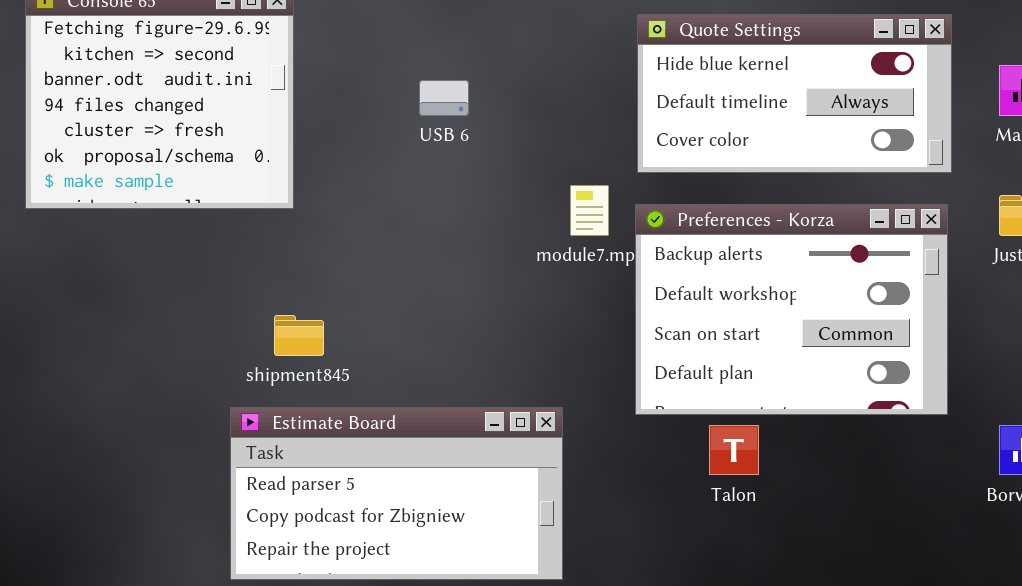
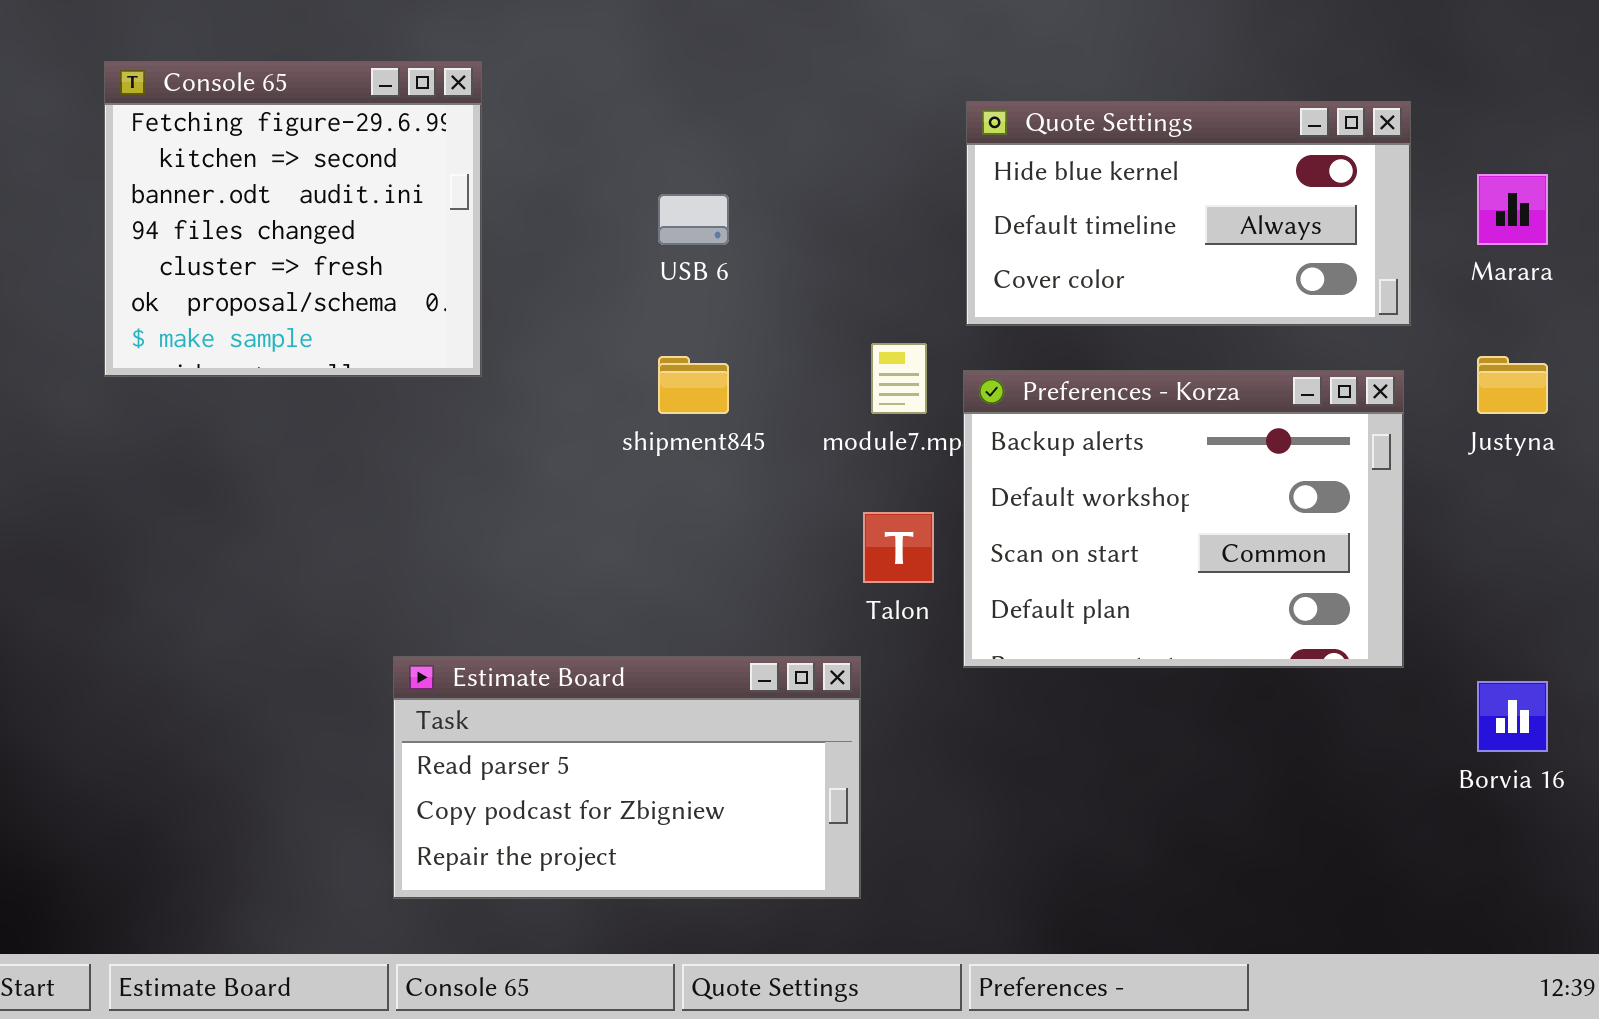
shipment845: [274,315,324,356] -> [658,356,729,414], moved
Talon: [709,425,759,475] -> [863,512,934,583], moved

